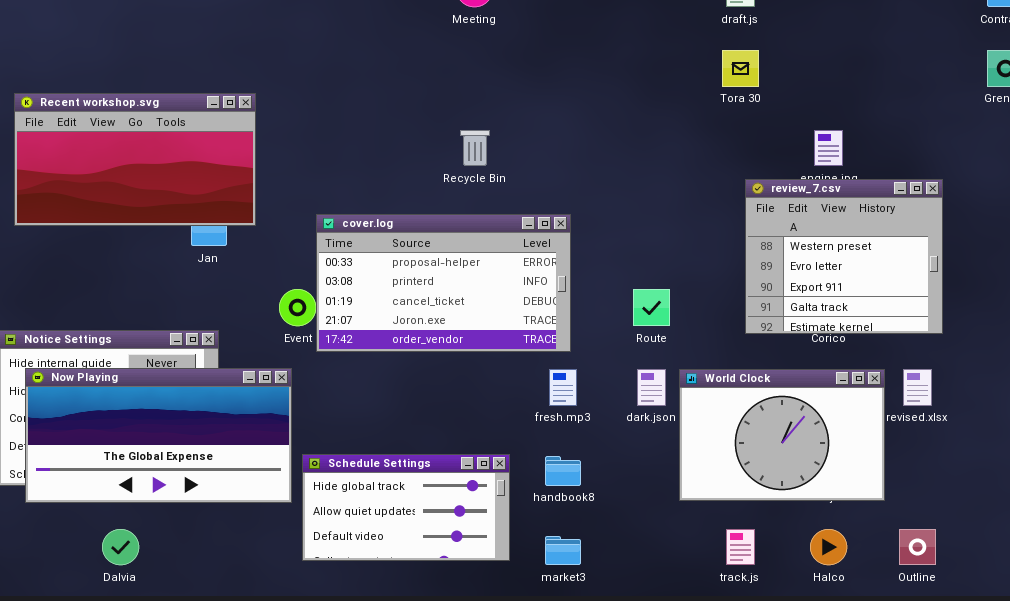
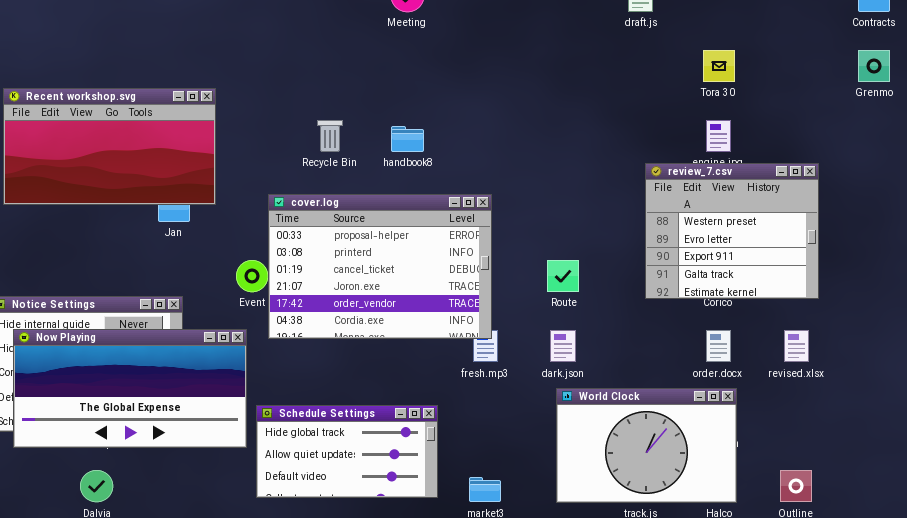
Tora 30: [722,50,759,87] -> [703,50,735,82], moved
Recycle Bin: [460,130,490,166] -> [317,120,343,152], moved
cover.log: [316,214,571,352] -> [268,194,492,339], resized
World Clock: [679,369,885,501] -> [556,388,737,503], moved
handbook8: [545,456,581,486] -> [391,126,424,152], moved

